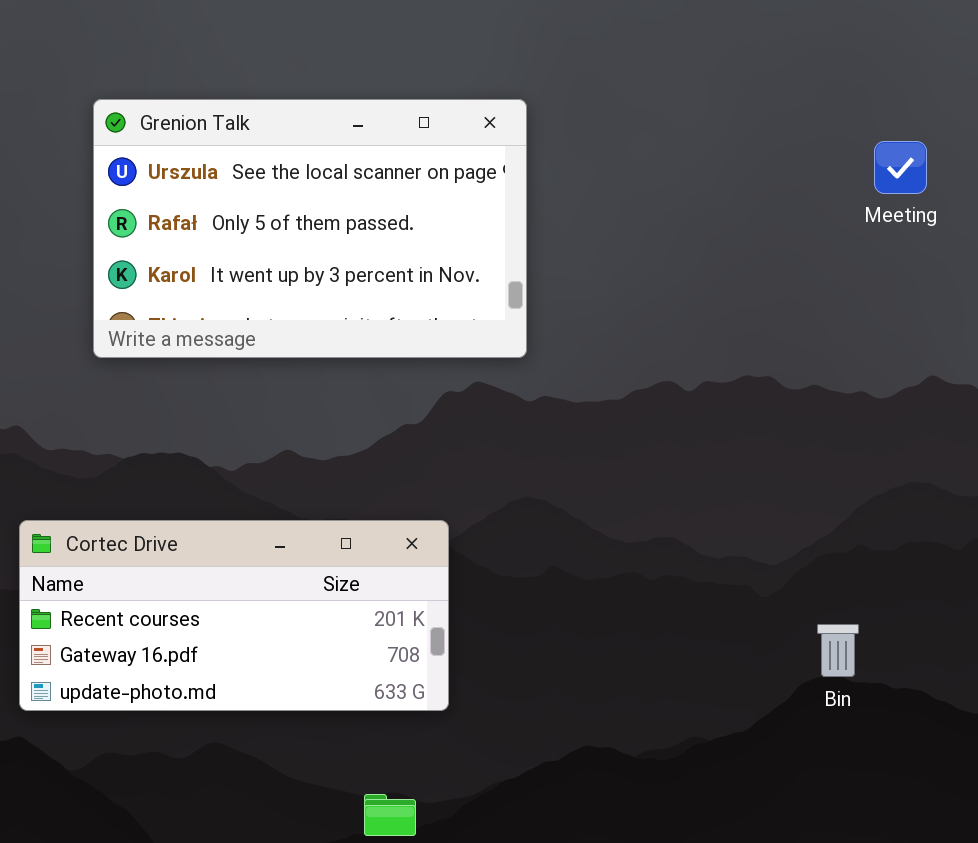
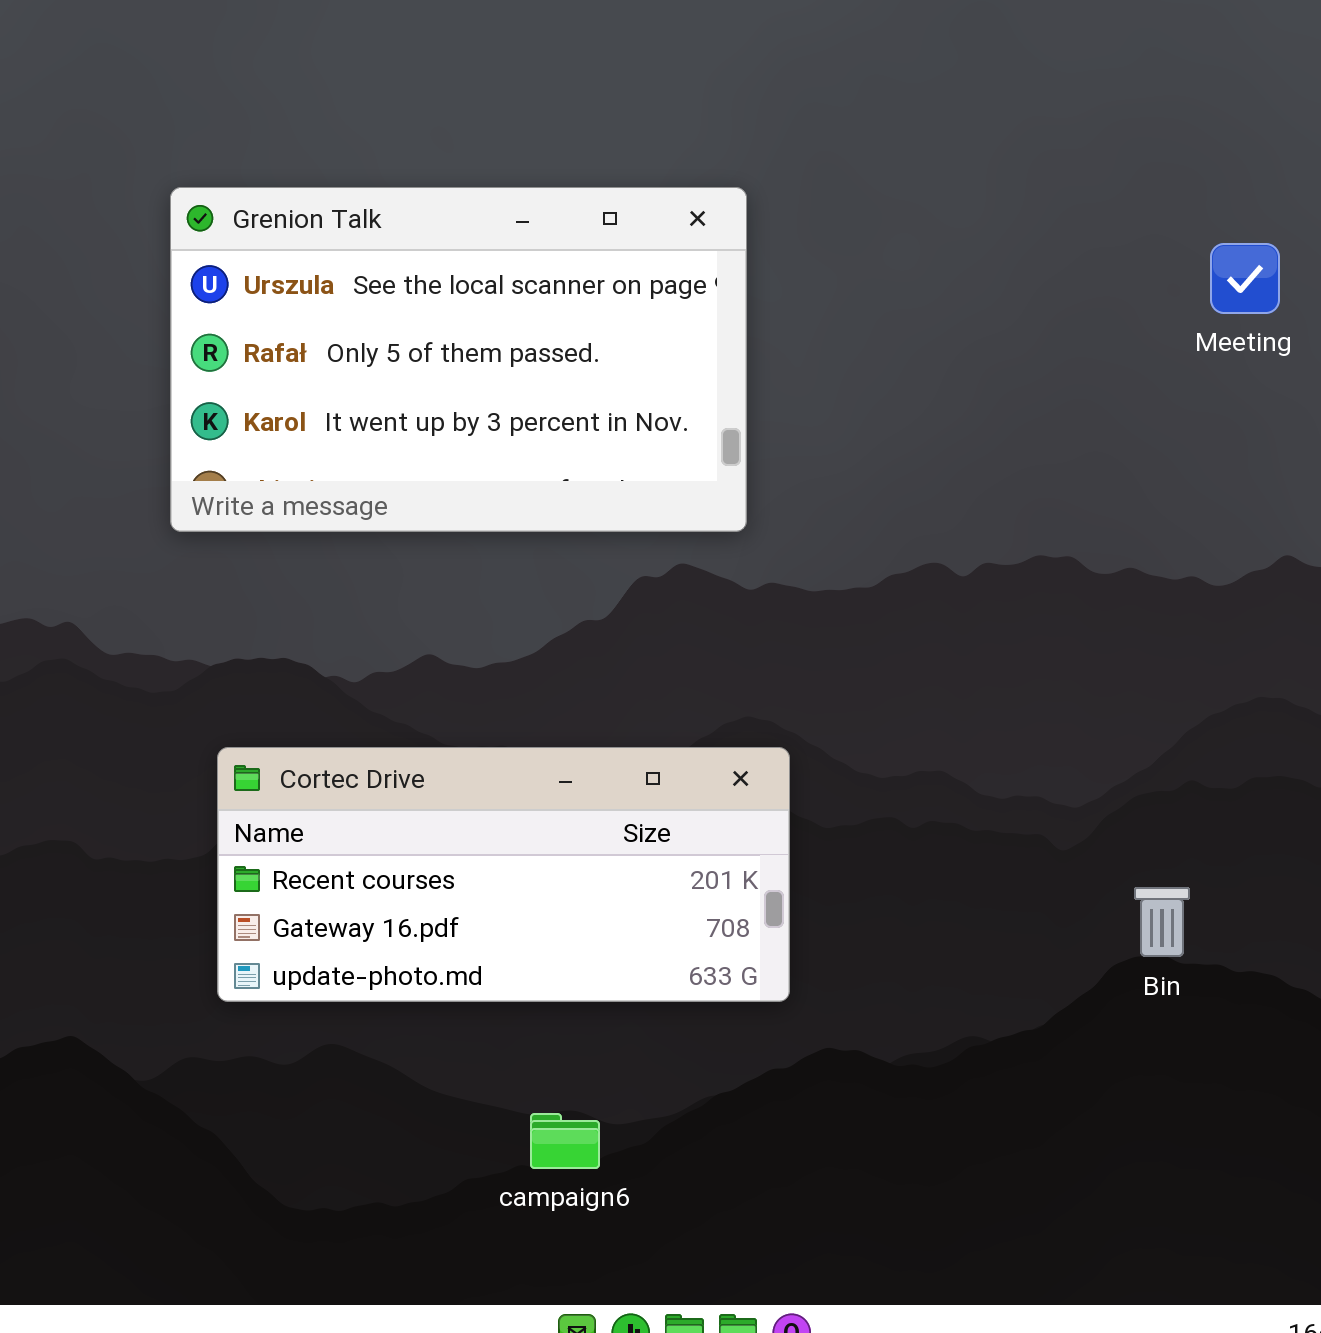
Cortec Drive: [19,520,449,711] -> [217,747,790,1002], moved

